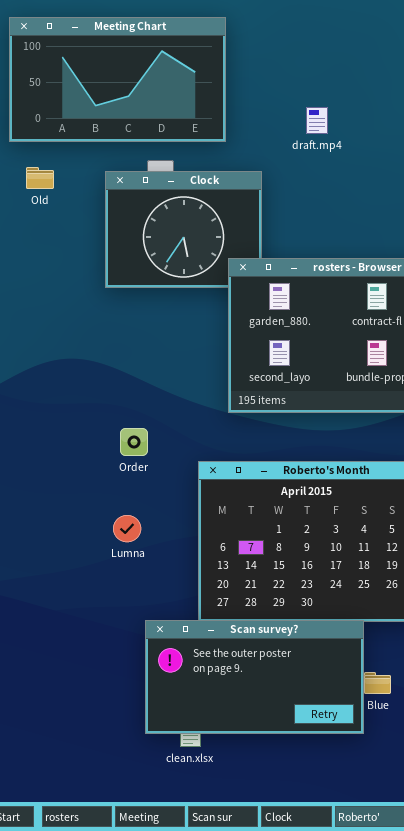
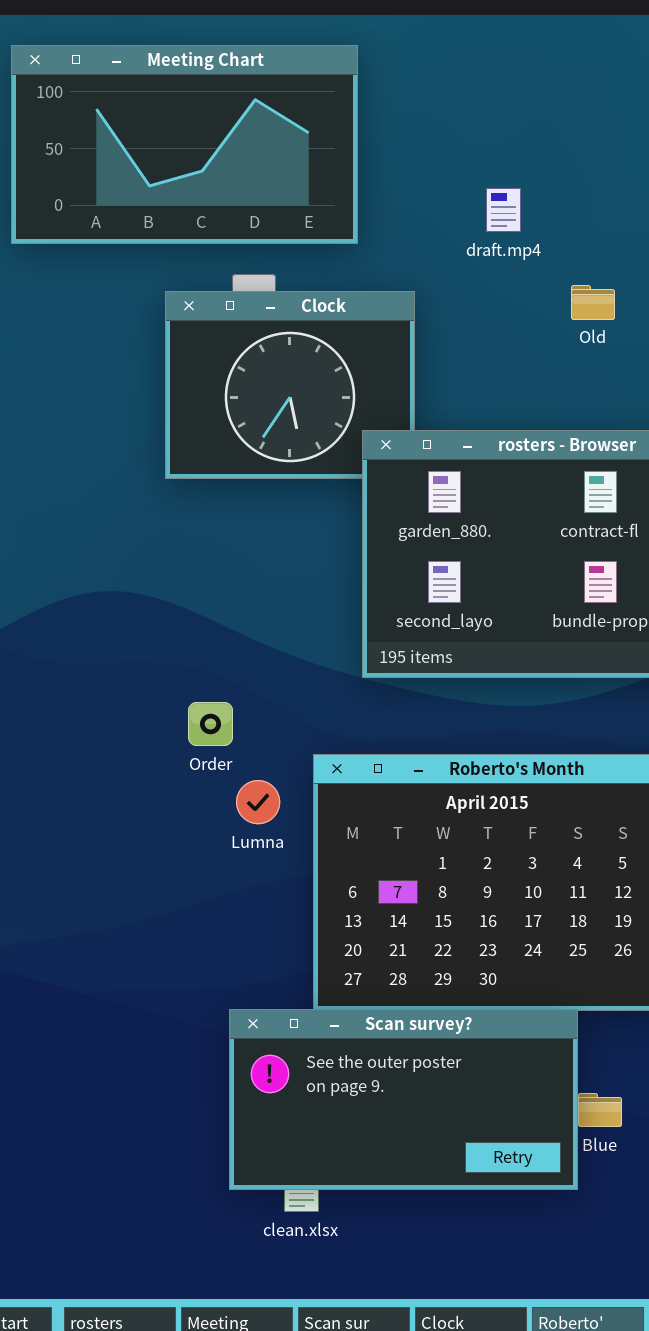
Old: [26,167,54,189] -> [571,285,615,320], moved
Lumna: [113,515,141,542] -> [236,780,280,824], moved

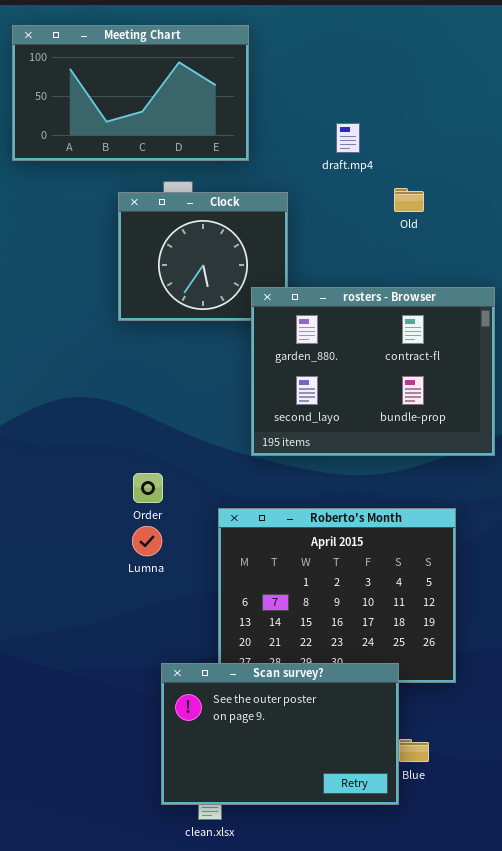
Lumna: [236,780,280,824] -> [132,526,162,556], moved
Scan survey?: [229,1009,578,1190] -> [161,663,399,805], resized

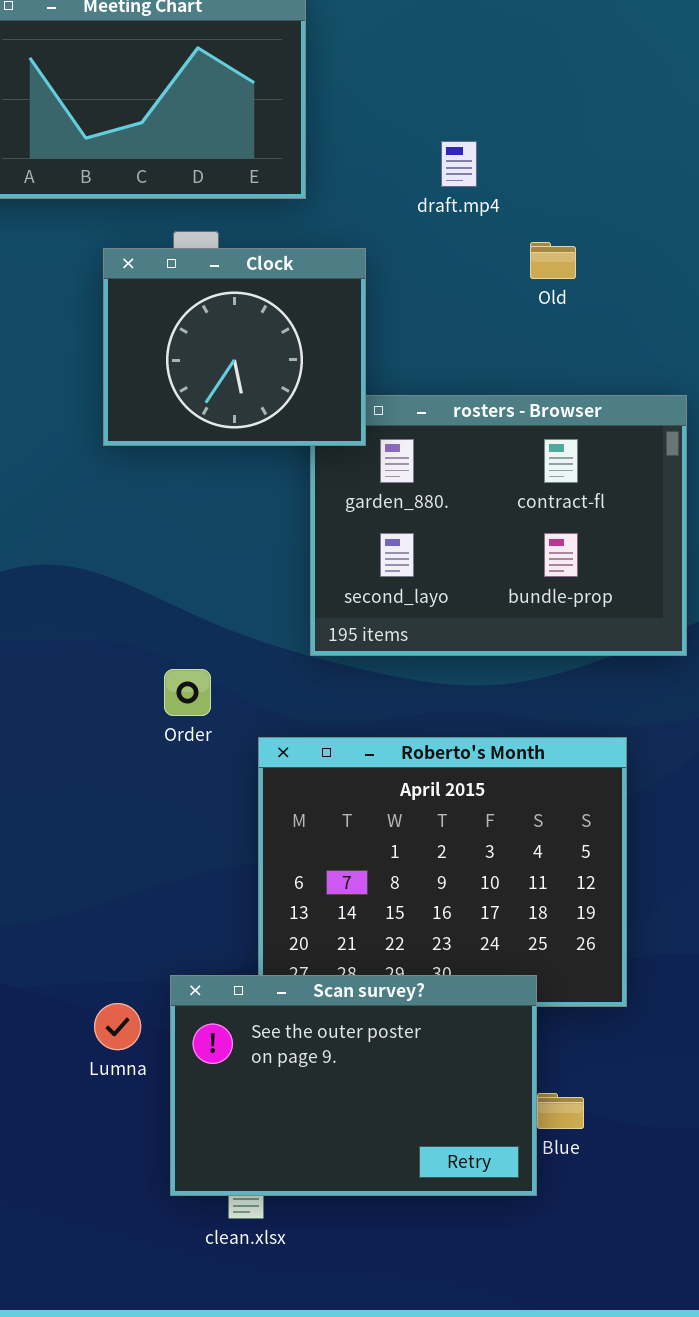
Clock: [118,192,288,321] -> [103,248,366,446], raised
Order: [133,473,163,503] -> [164,669,211,716], moved
Lumna: [132,526,162,556] -> [94,1003,141,1050], moved

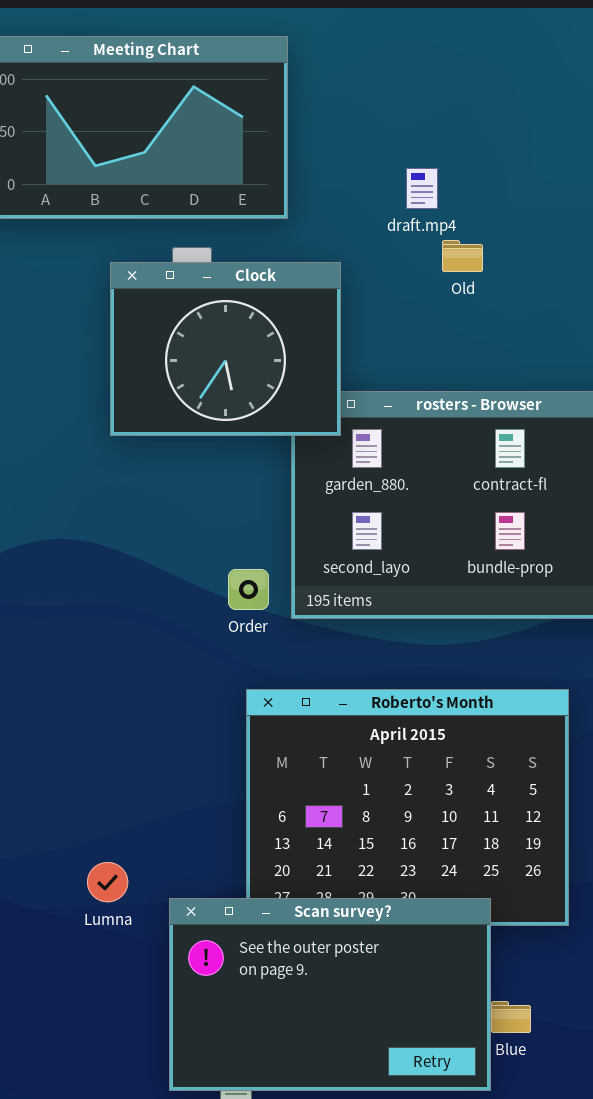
Old: [530,242,576,279] -> [442,240,483,272], moved
Order: [164,669,211,716] -> [228,569,269,610], moved
Lumna: [94,1003,141,1050] -> [87,862,128,902], moved

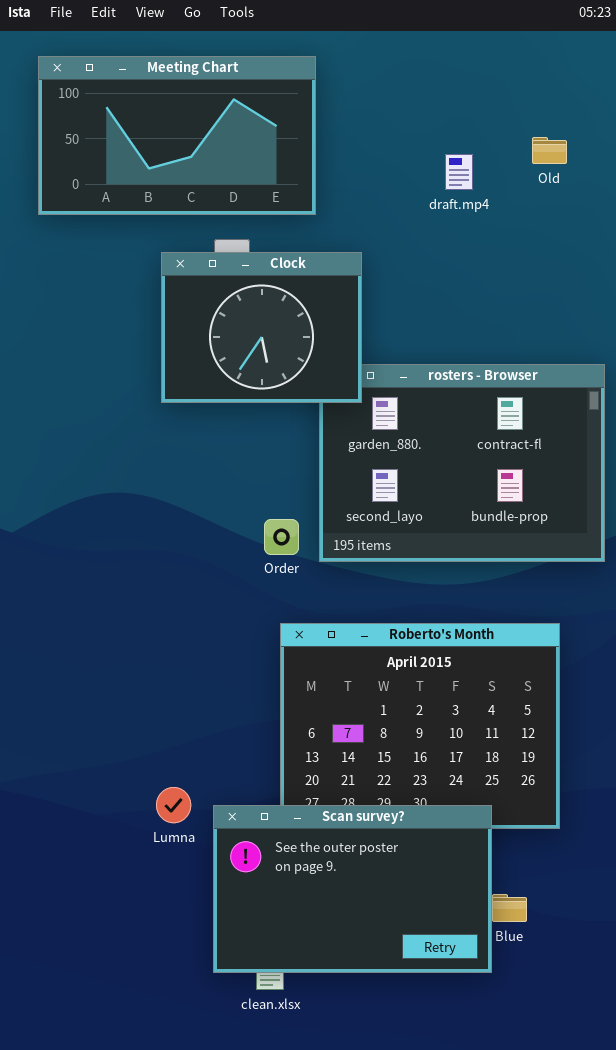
draft.mp4: [406,168,438,209] -> [445,154,473,190], moved
Old: [442,240,483,272] -> [532,137,567,164], moved
Lumna: [87,862,128,902] -> [156,787,191,823], moved

